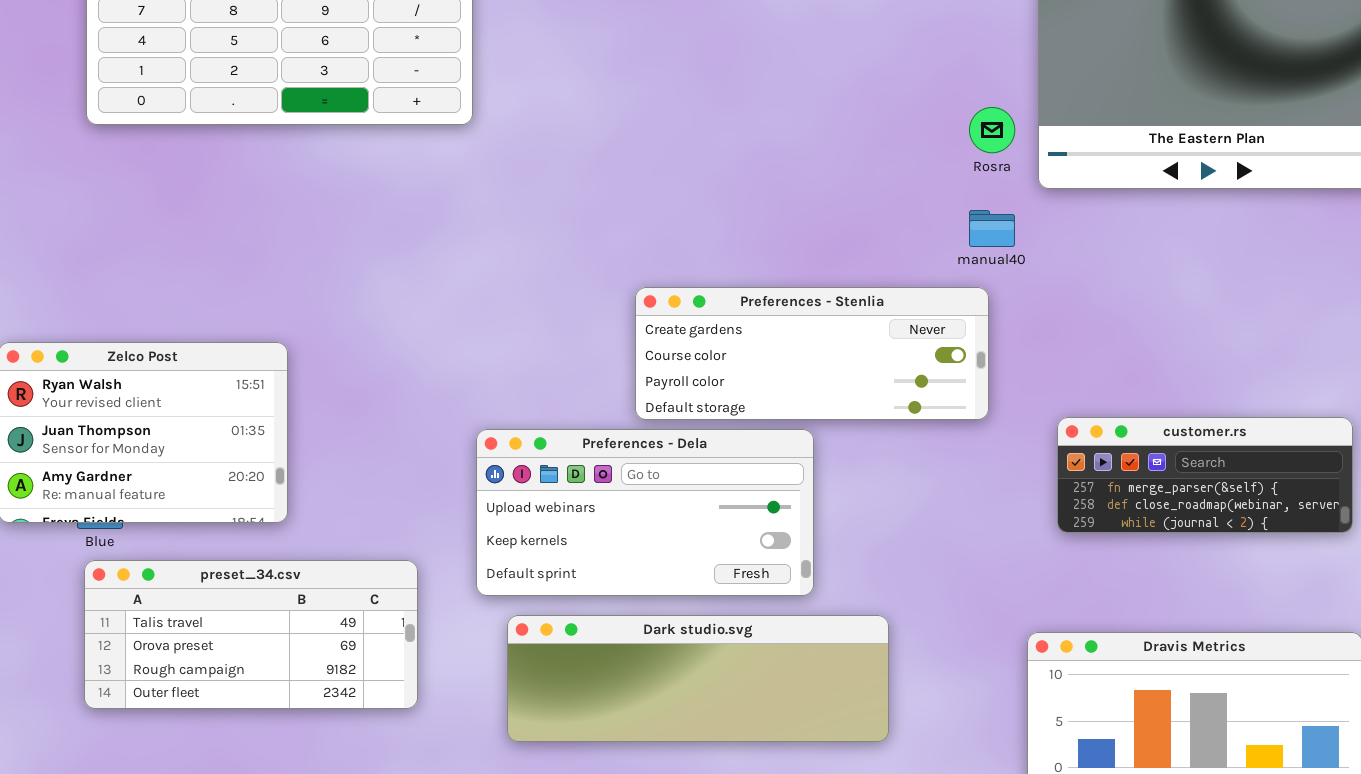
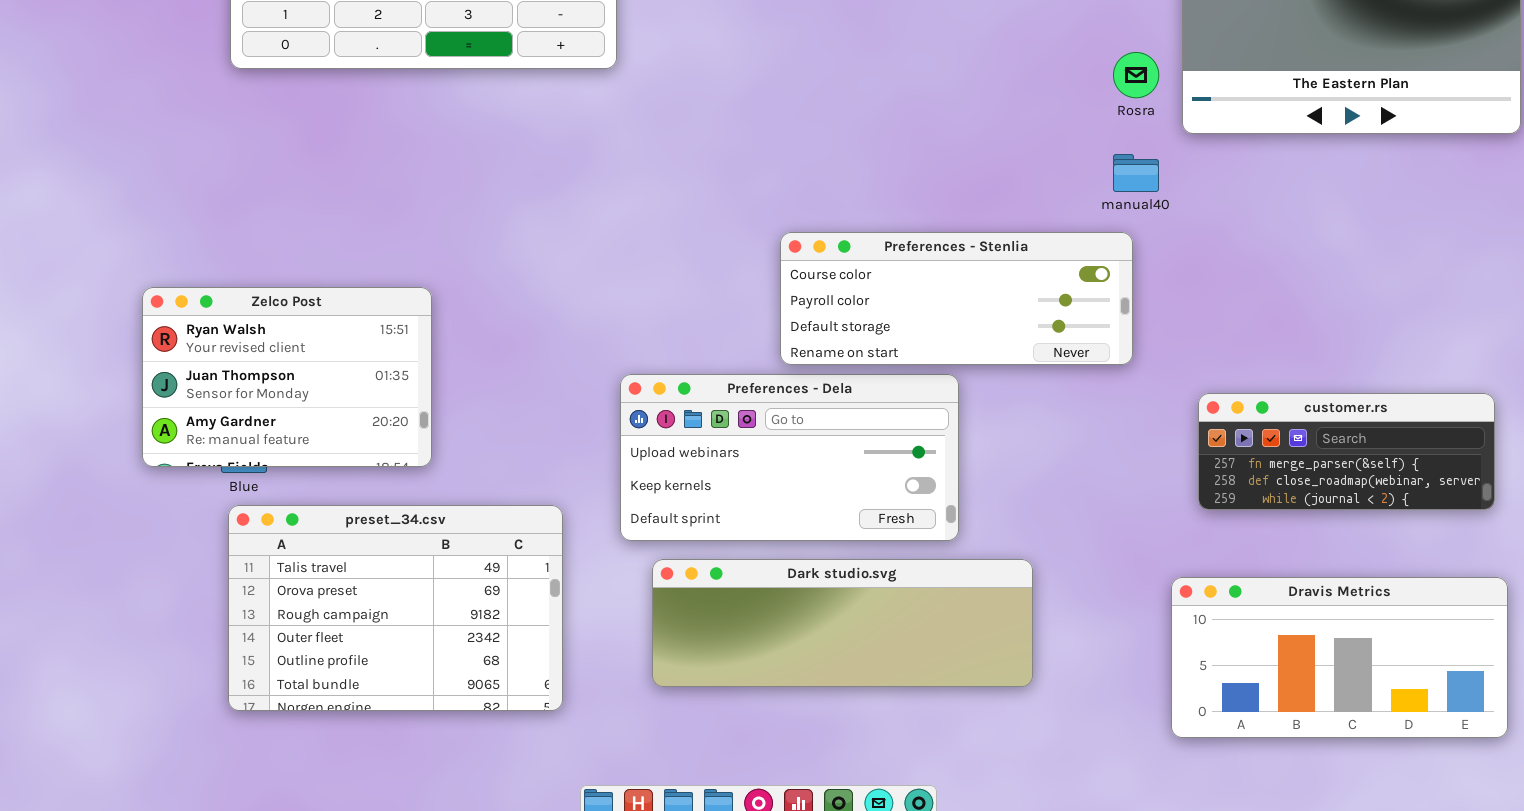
Preferences - Stenlia: [635,287,989,420] -> [780,232,1133,365], scrolled down 1 row
customer.rs: [1057,417,1353,533] -> [1198,393,1495,510], moved
preset_34.csv: [84,560,418,709] -> [228,505,563,711], resized

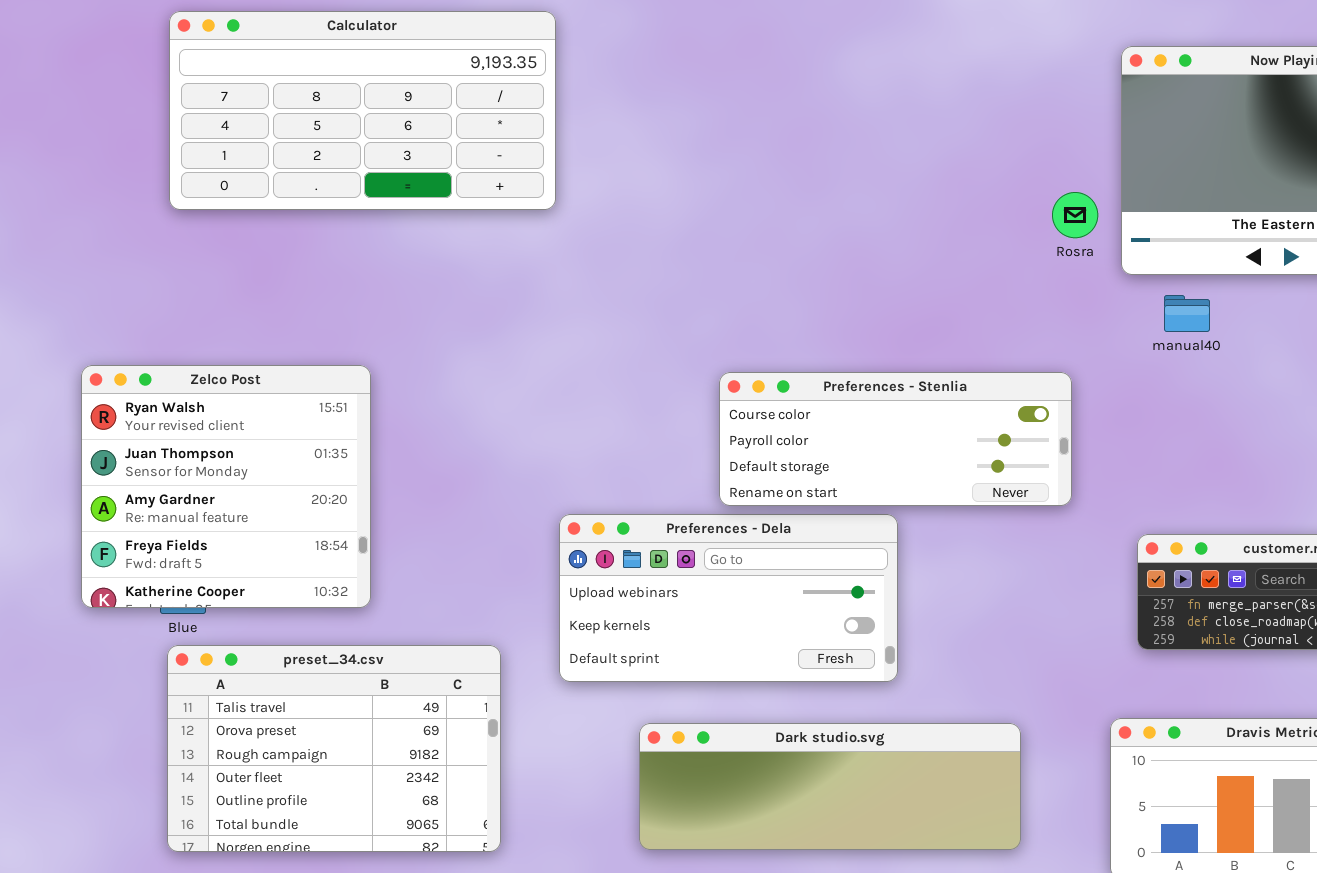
manual40: [1113,154,1159,192] -> [1164,295,1210,332], moved
Zelco Post: [142,287,432,467] -> [81,365,371,608], resized
Dark studio.svg: [652,559,1033,687] -> [639,723,1021,850], moved

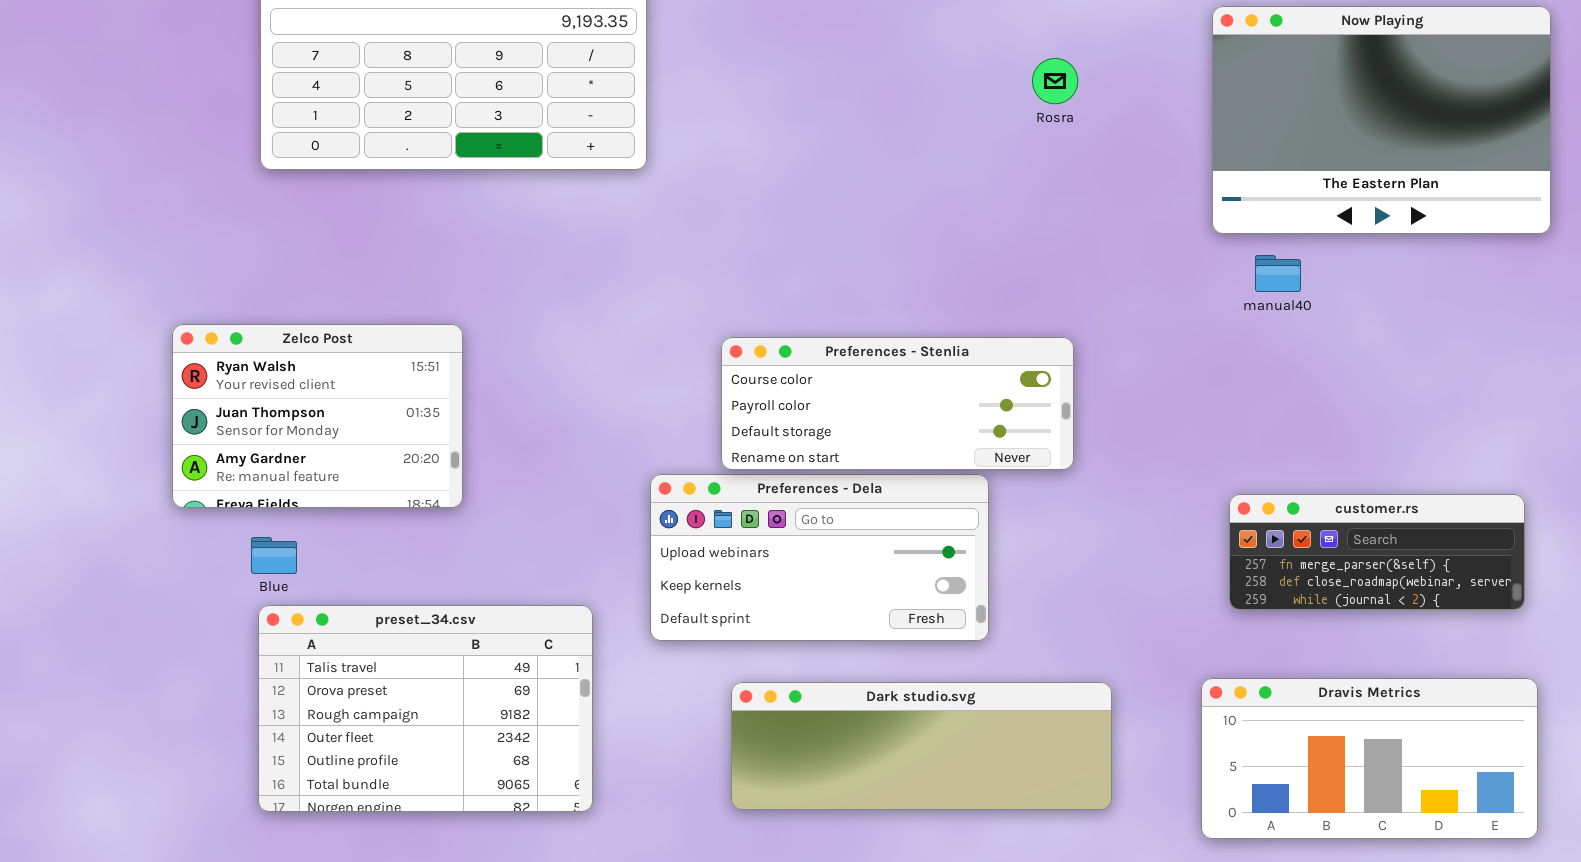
Rosra: [1052,192,1098,238] -> [1032,58,1078,104], moved
Zelco Post: [81,365,371,608] -> [172,324,463,508], resized
Preferences - Stenlia: [719,372,1072,506] -> [721,337,1074,470], moved

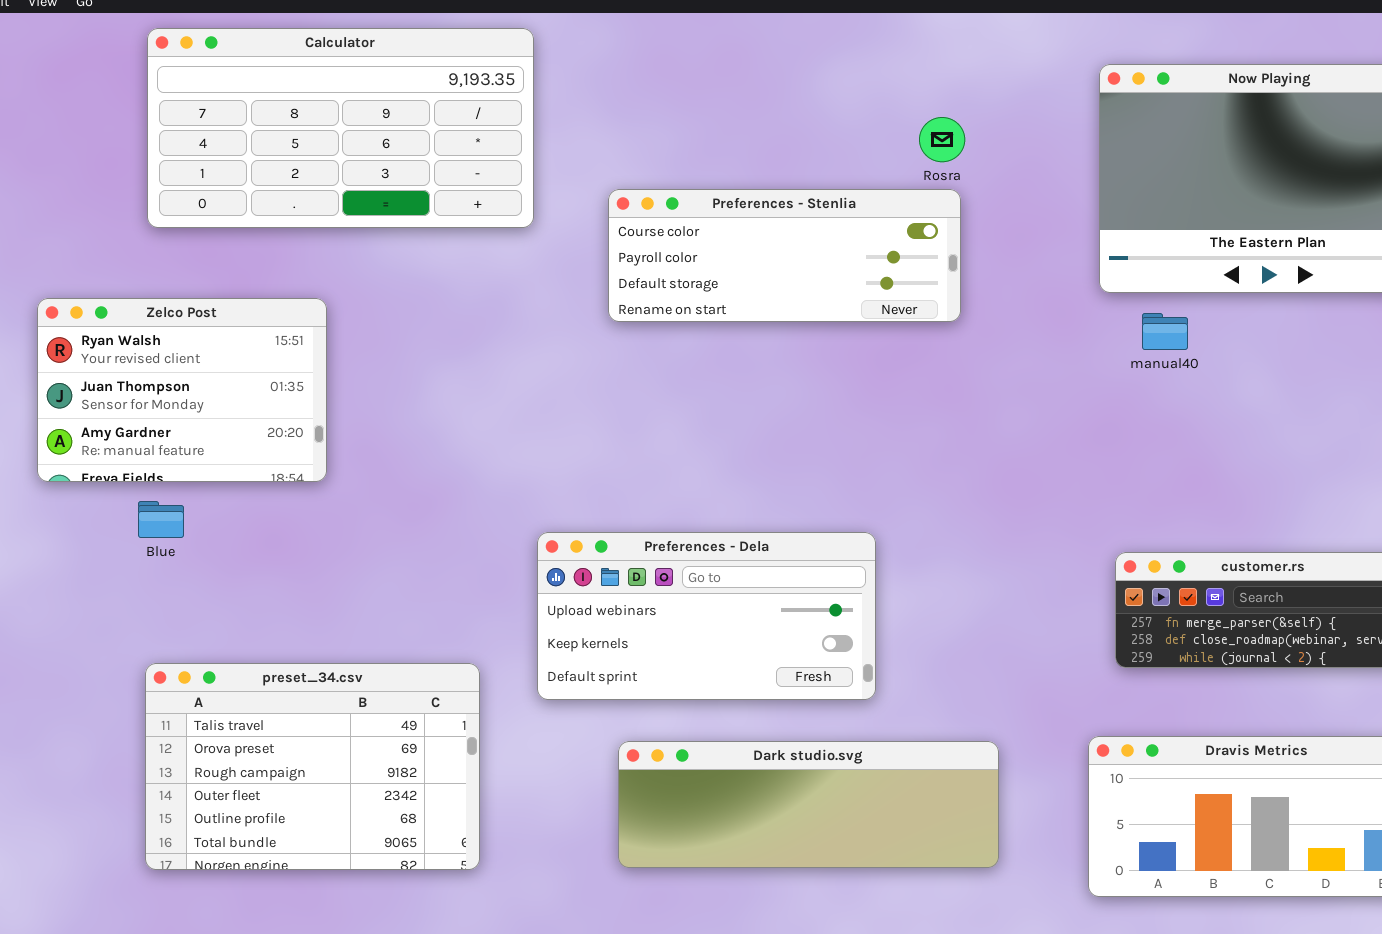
Zelco Post: [172,324,463,508] -> [37,298,327,482], moved
Preferences - Stenlia: [721,337,1074,470] -> [608,189,961,322], moved
Blue: [251,537,297,574] -> [138,501,184,538], moved

